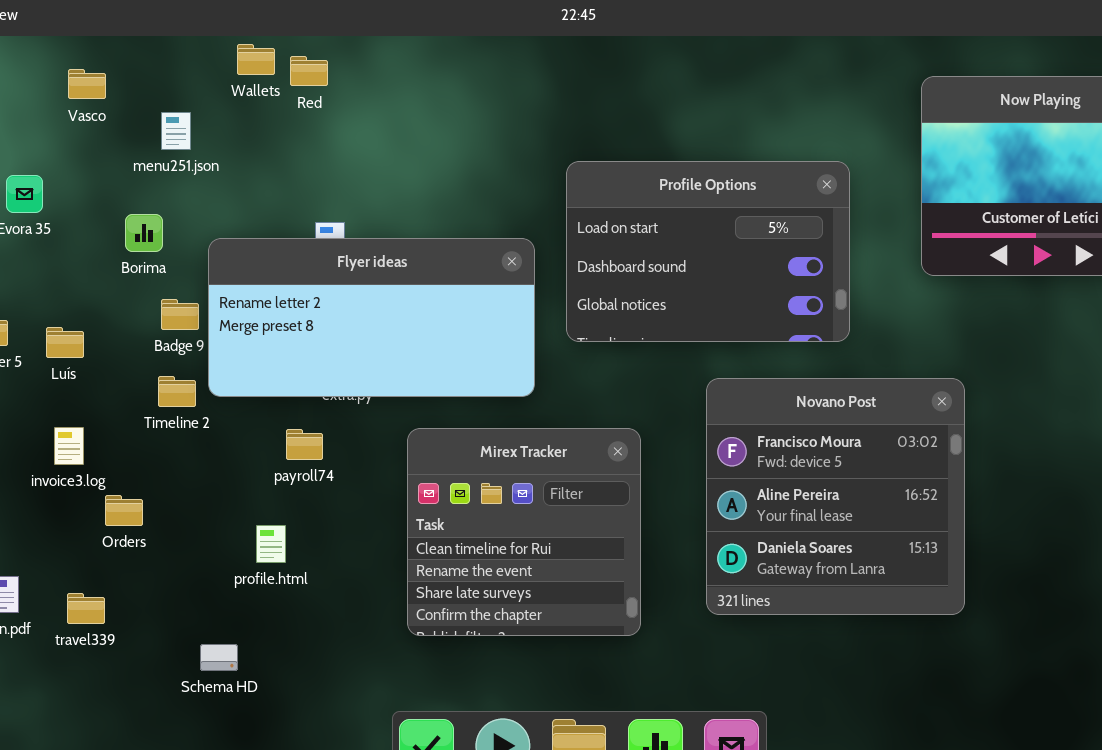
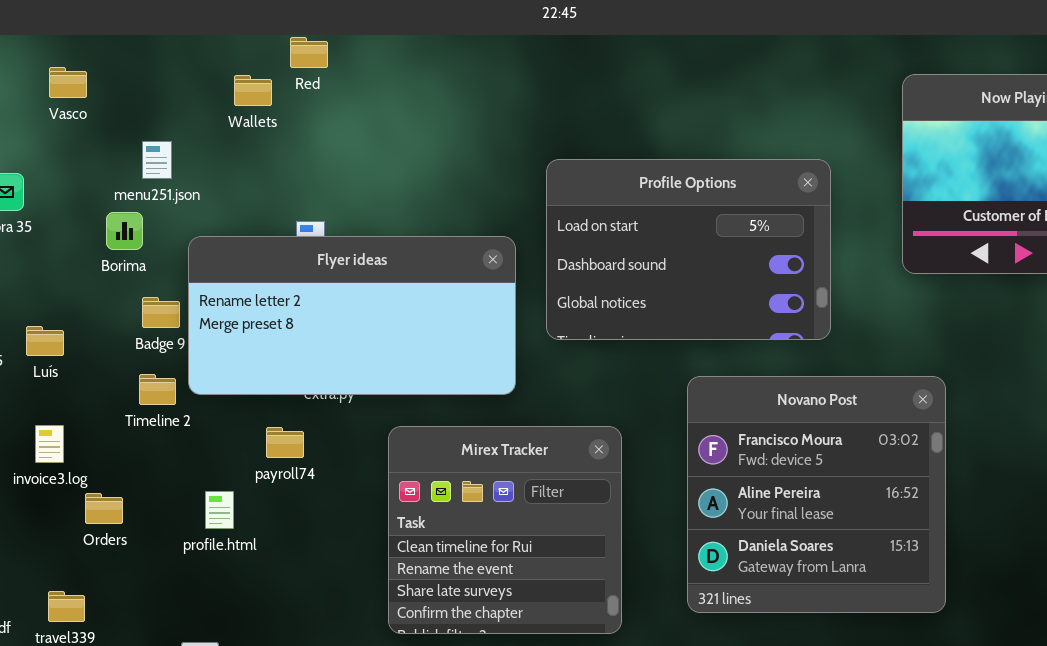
Wallets: [237,44,275,75] -> [234,75,272,106], moved
Red: [290,56,328,86] -> [290,37,328,68], moved
menu251.json: [161,112,191,150] -> [142,141,172,179], moved
profile.html: [256,525,286,563] -> [205,491,234,529], moved

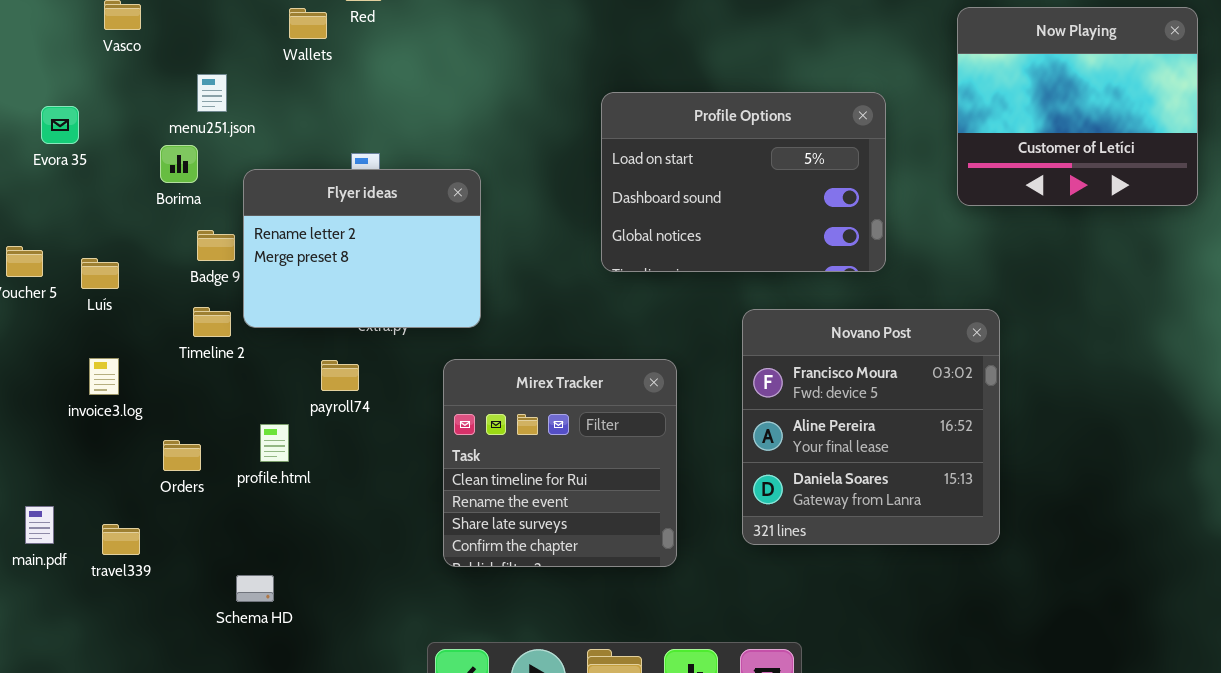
Flyer ideas: [188,236,516,395] -> [243,169,481,328], resized
Orders: [85,493,123,524] -> [163,440,201,471], moved

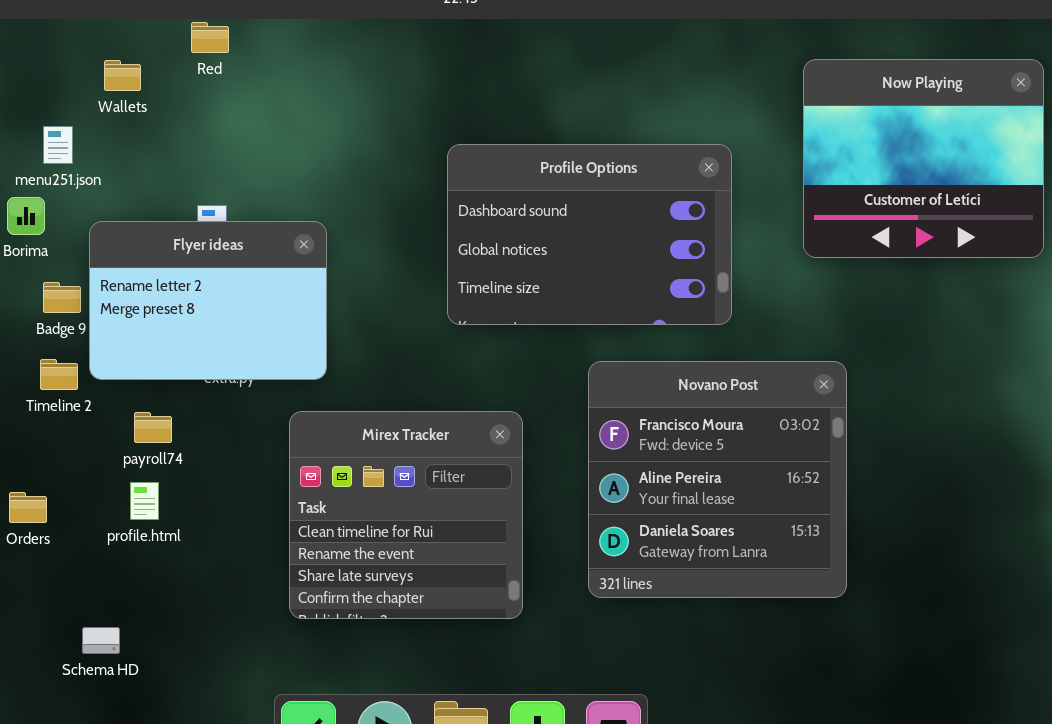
Wallets: [289,8,327,39] -> [104,60,141,91], moved
Profile Options: [601,92,886,272] -> [447,144,732,325], scrolled down 1 row
payroll74: [321,360,359,391] -> [134,412,172,443], moved
profile.html: [260,424,289,462] -> [130,482,159,520], moved

